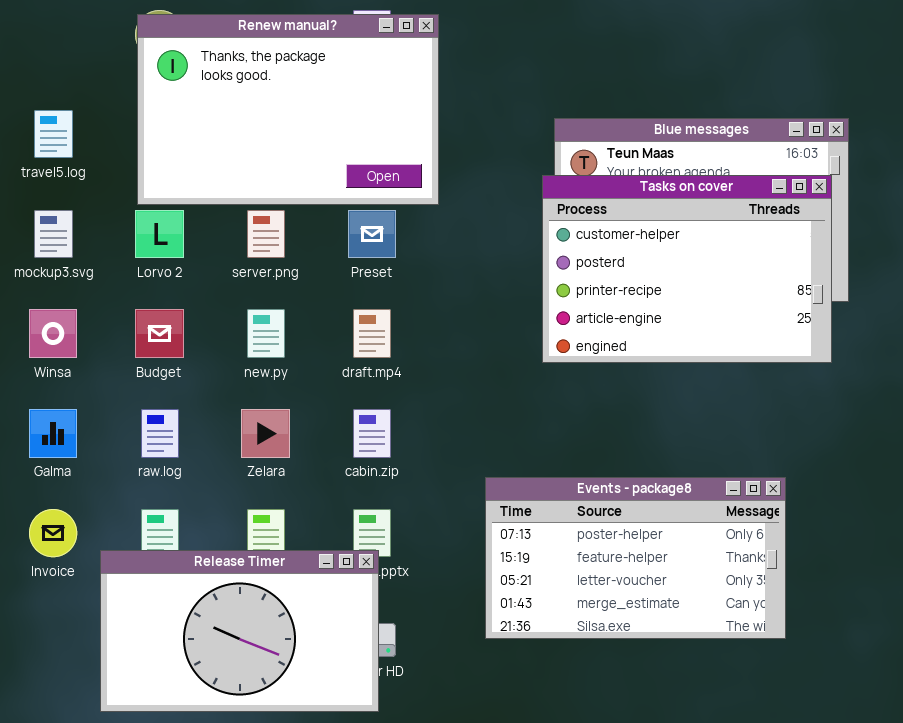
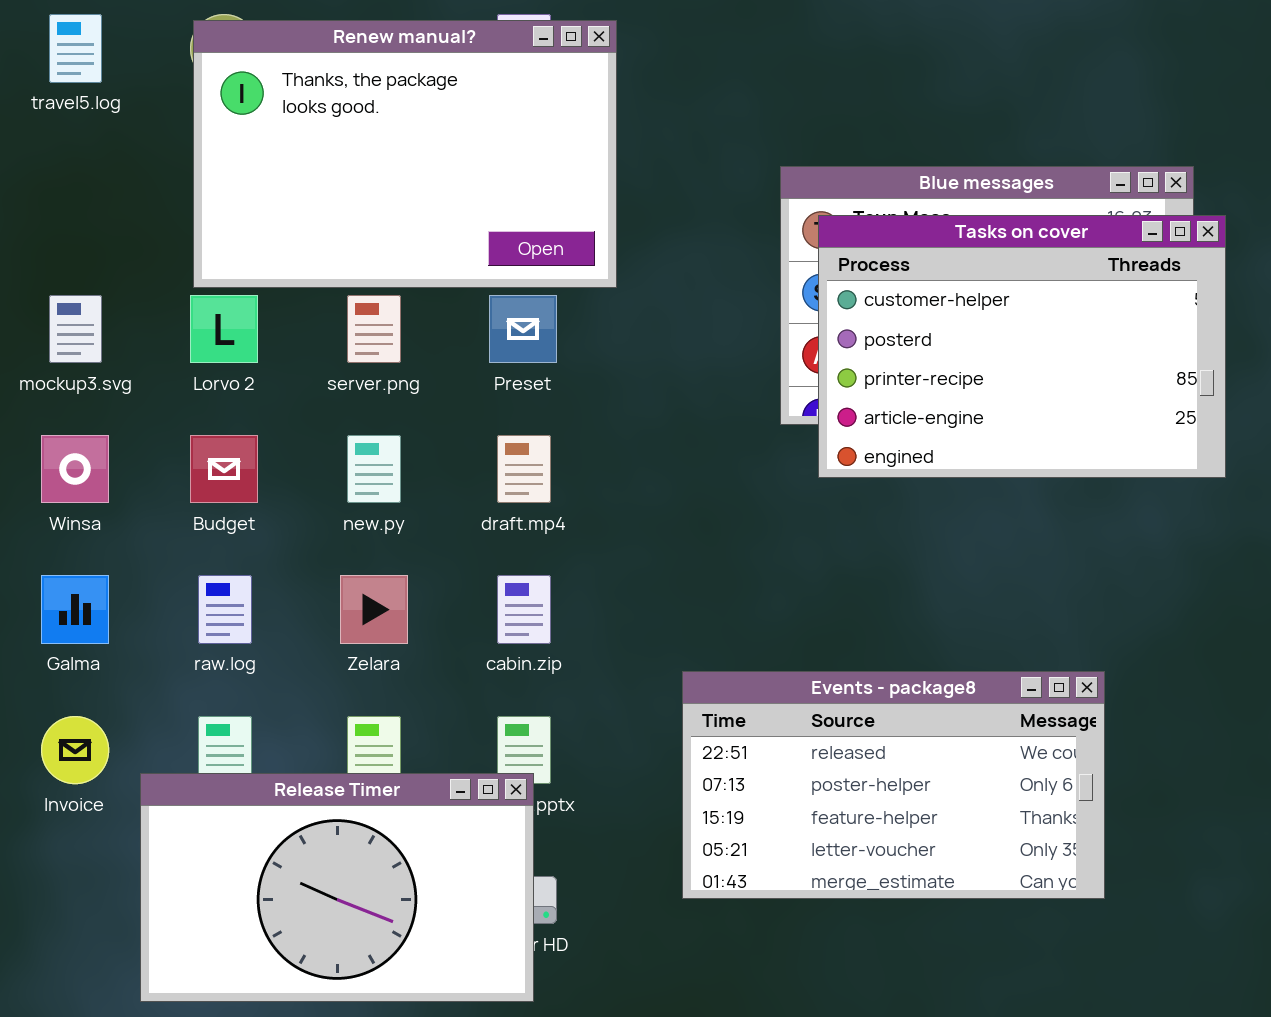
travel5.log: [34,110,73,158] -> [49,14,102,83], moved
Tasks on cover: [542,175,832,363] -> [818,215,1226,478], moved
Events - package8: [485,477,786,639] -> [682,671,1105,899], scrolled up 1 row

